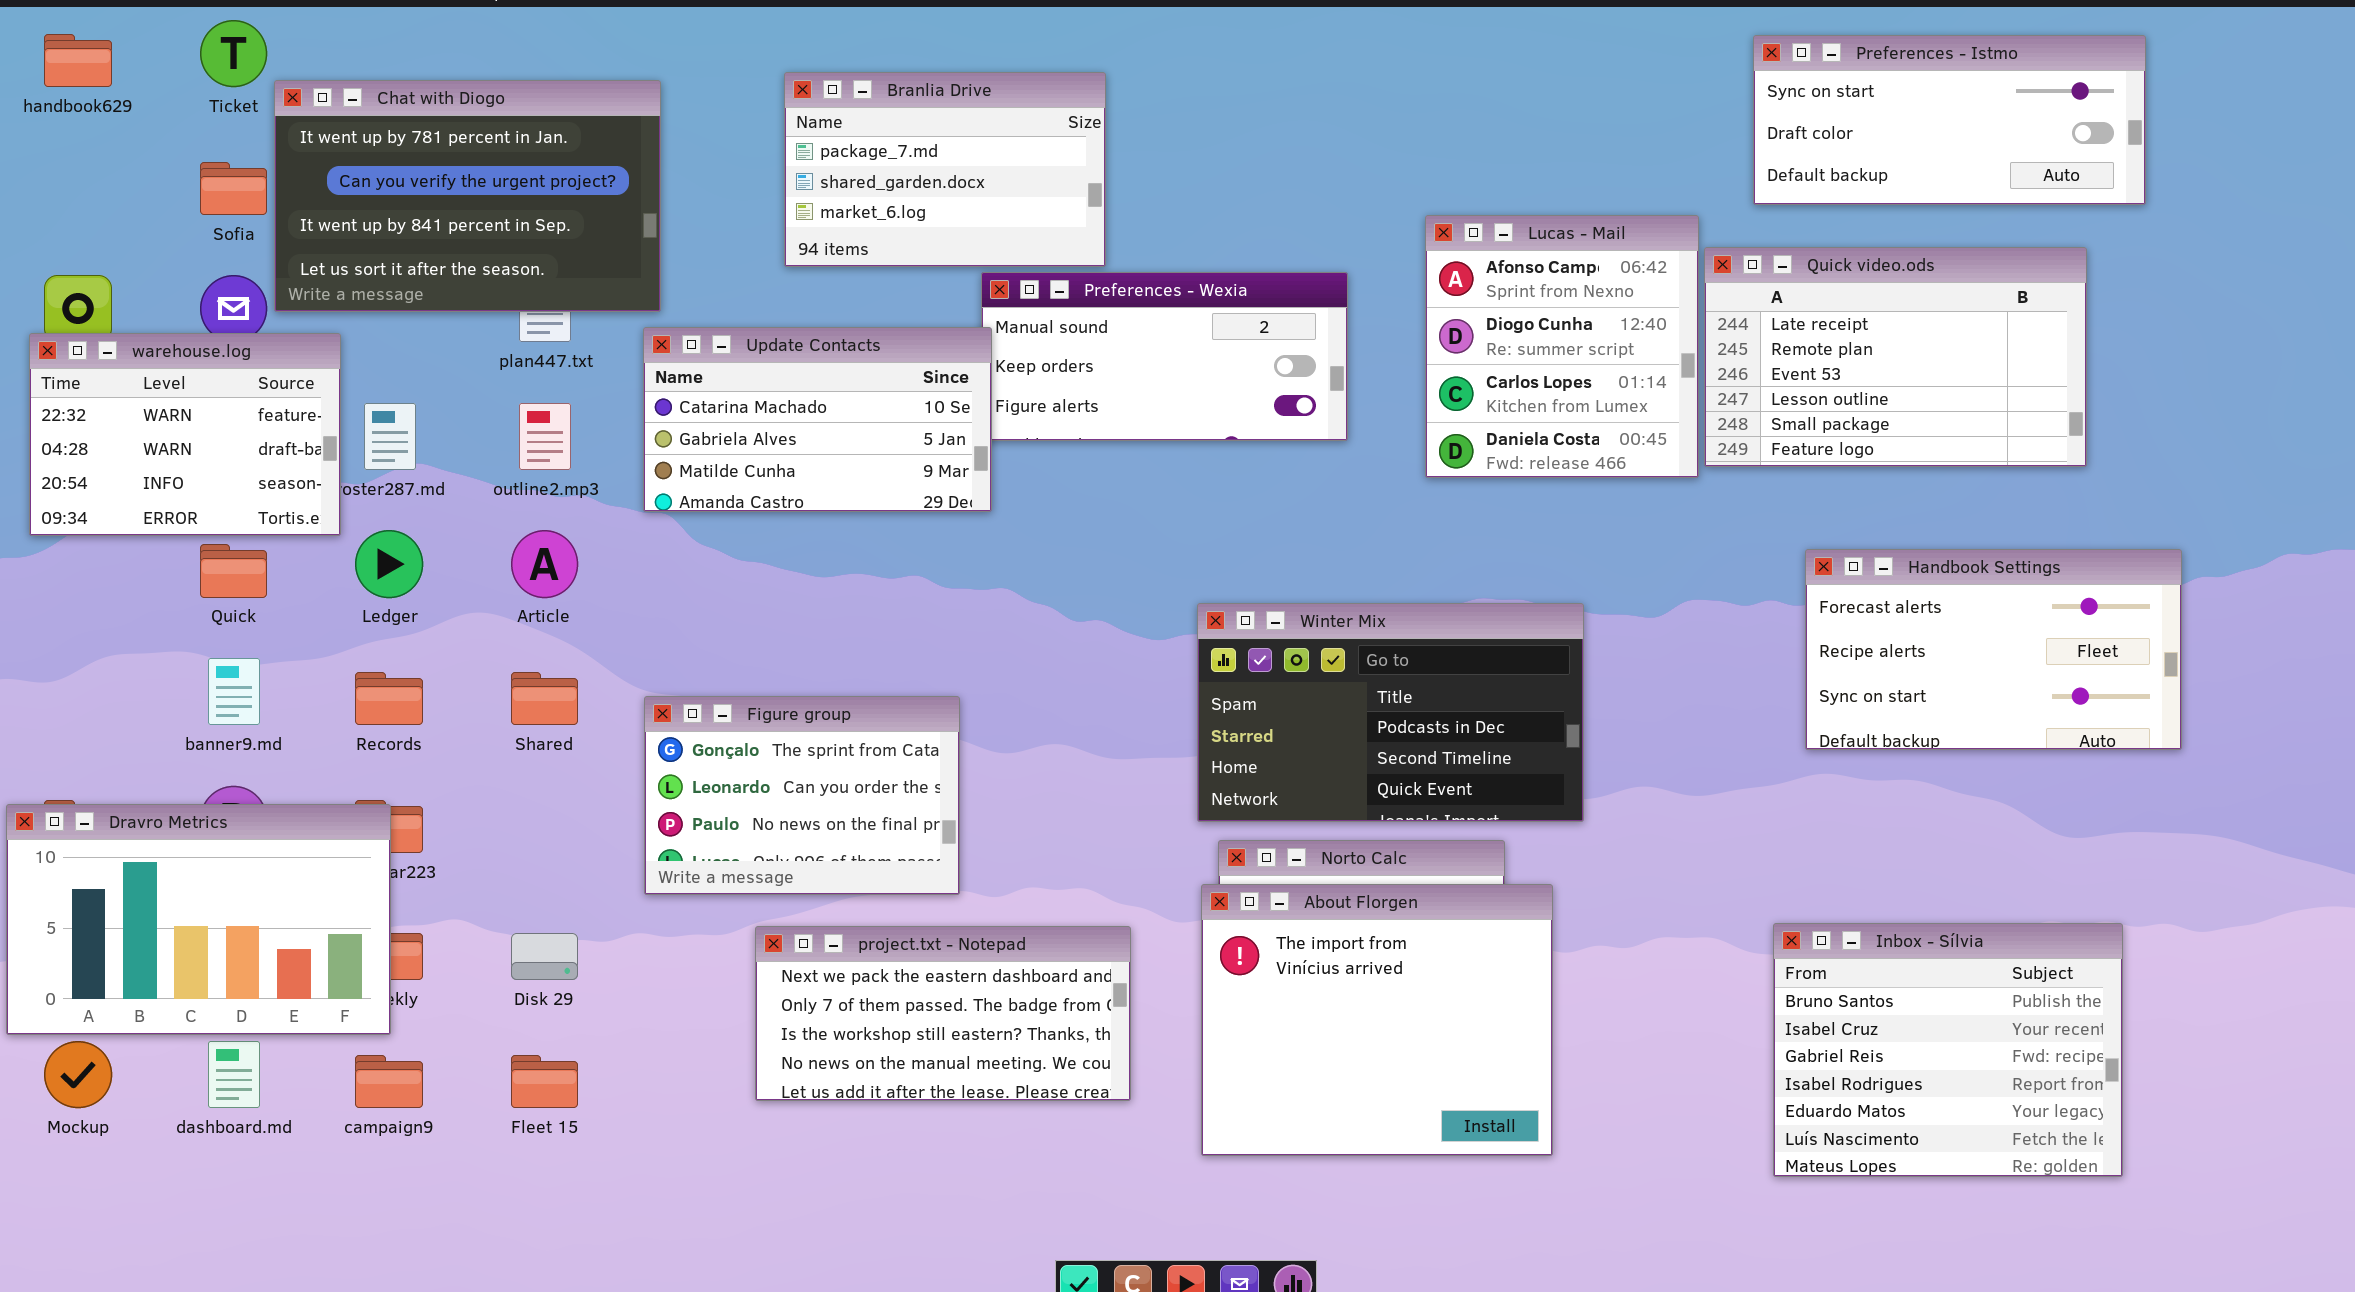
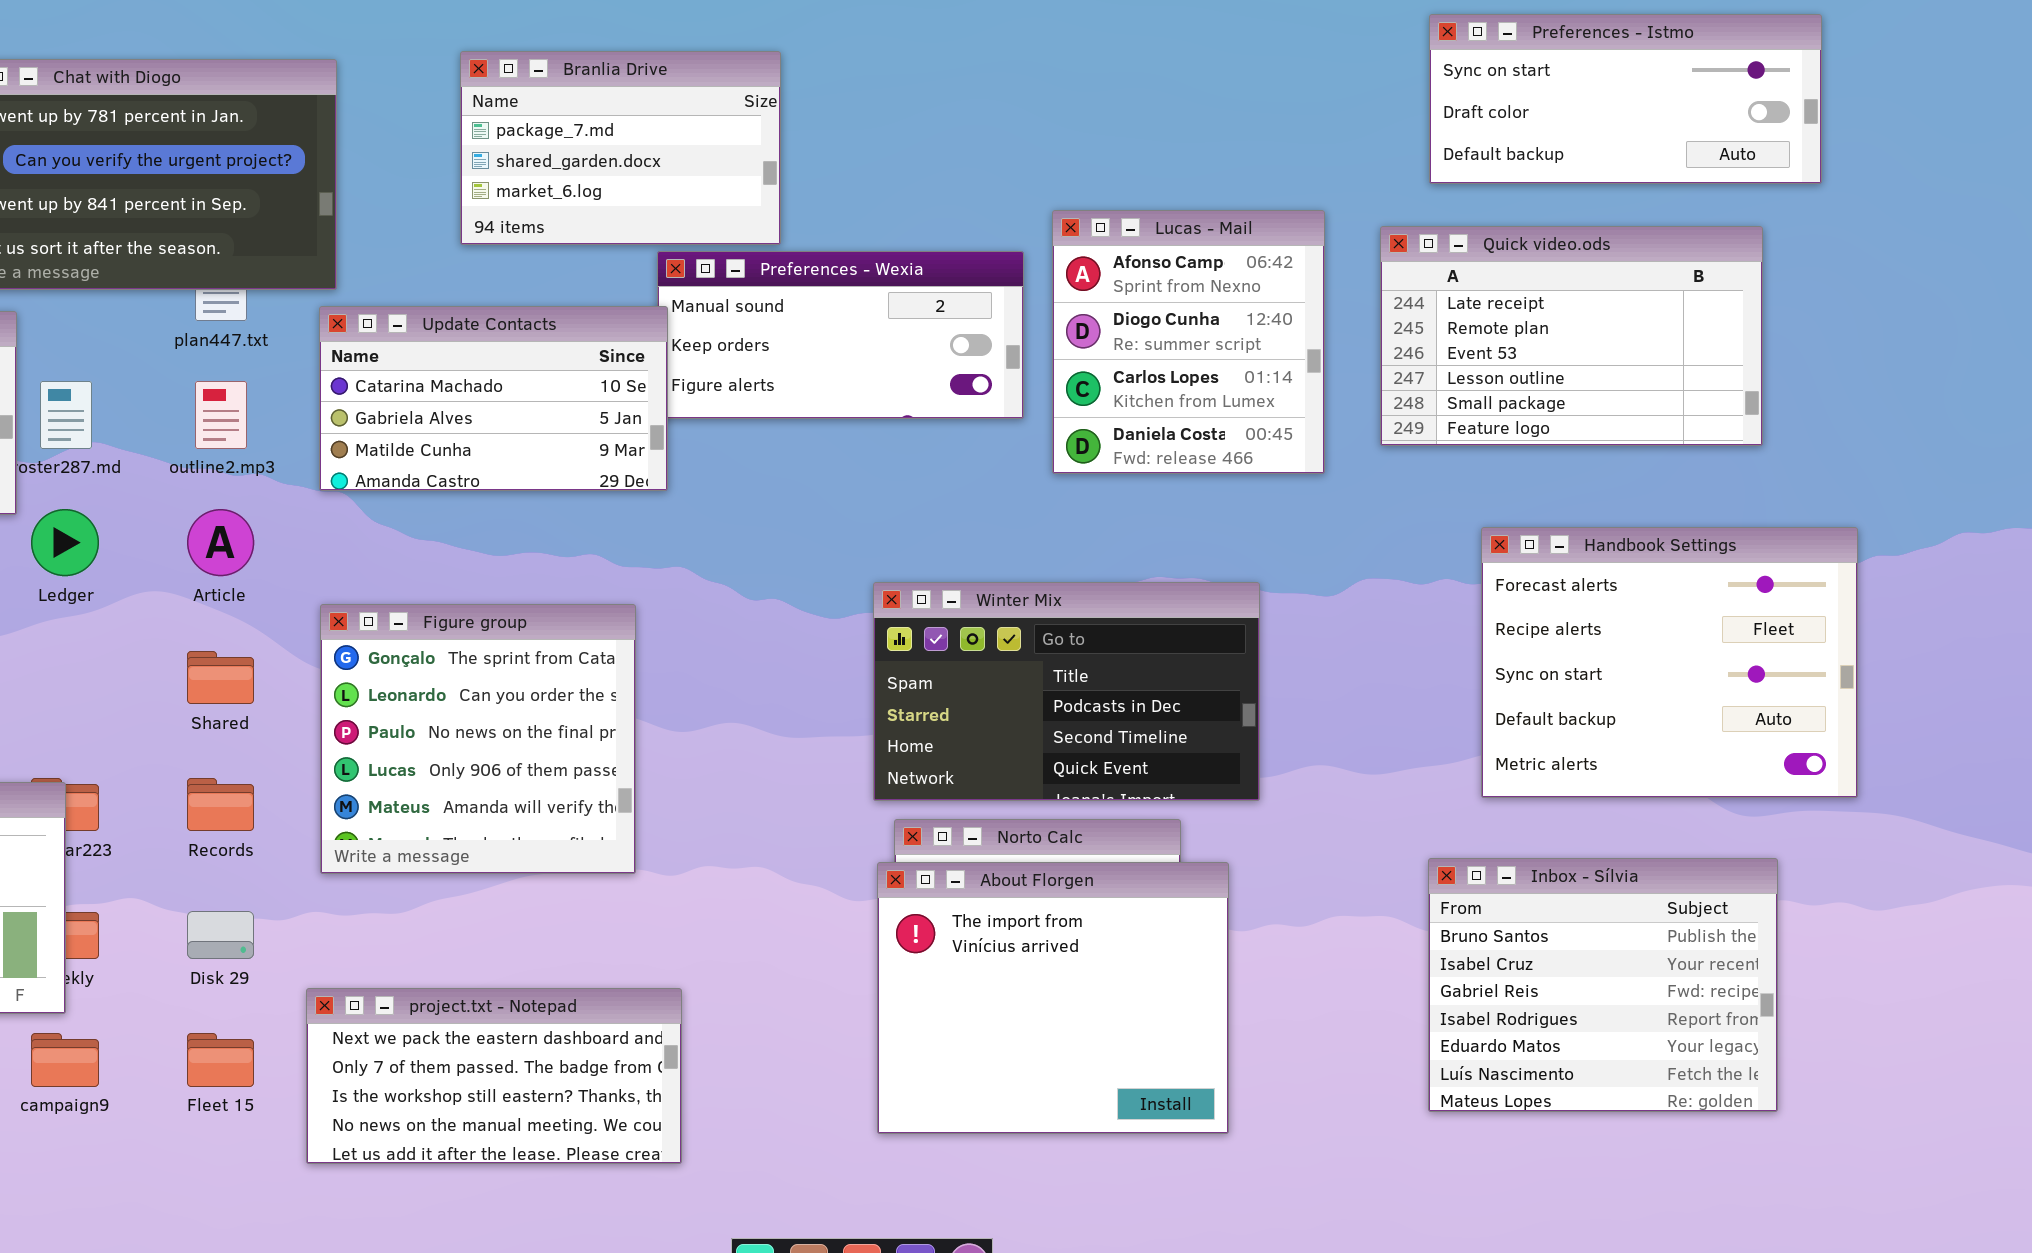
Lucas - Mail: [1425,215,1699,478] -> [1052,210,1325,474], moved
Handbook Settings: [1805,549,2182,750] -> [1481,527,1858,798], resized
Records: [355,672,423,725] -> [187,778,254,831], moved
Figure group: [644,696,960,895] -> [320,604,636,874], resized
Inbox - Sílvia: [1773,923,2123,1177] -> [1428,858,1778,1112], moved
project.txt - Notepad: [755,926,1131,1101] -> [306,988,682,1164], moved

